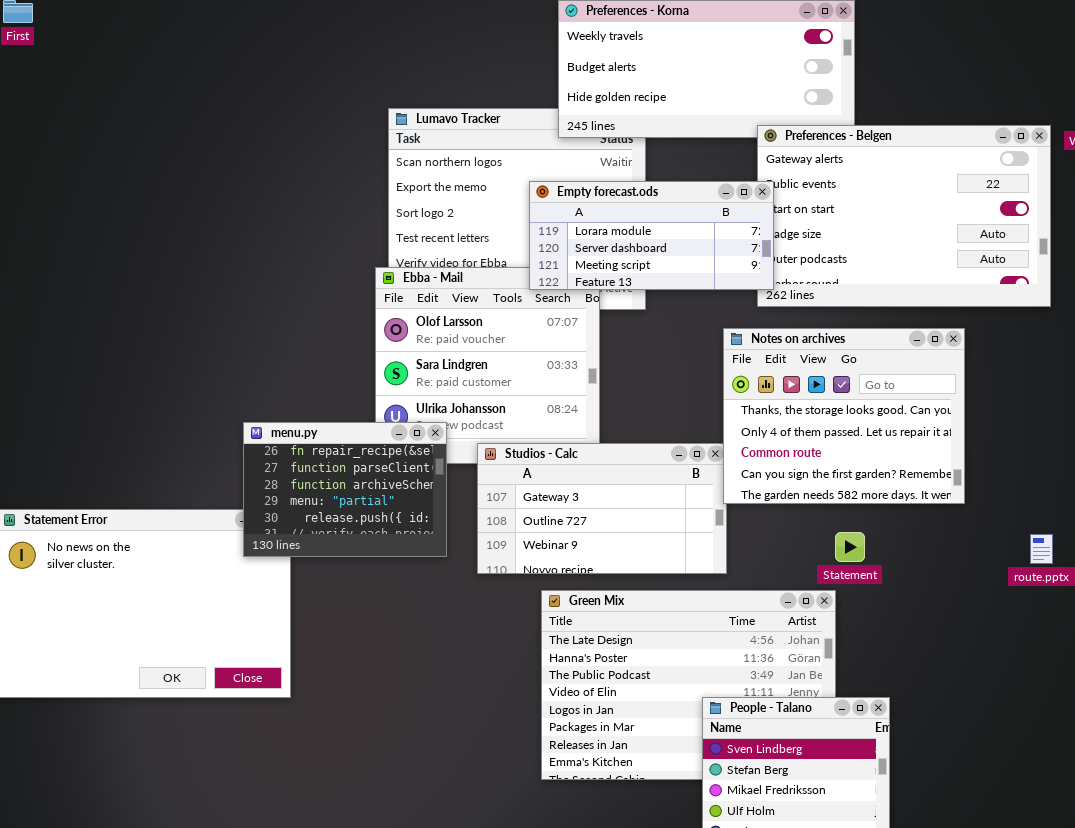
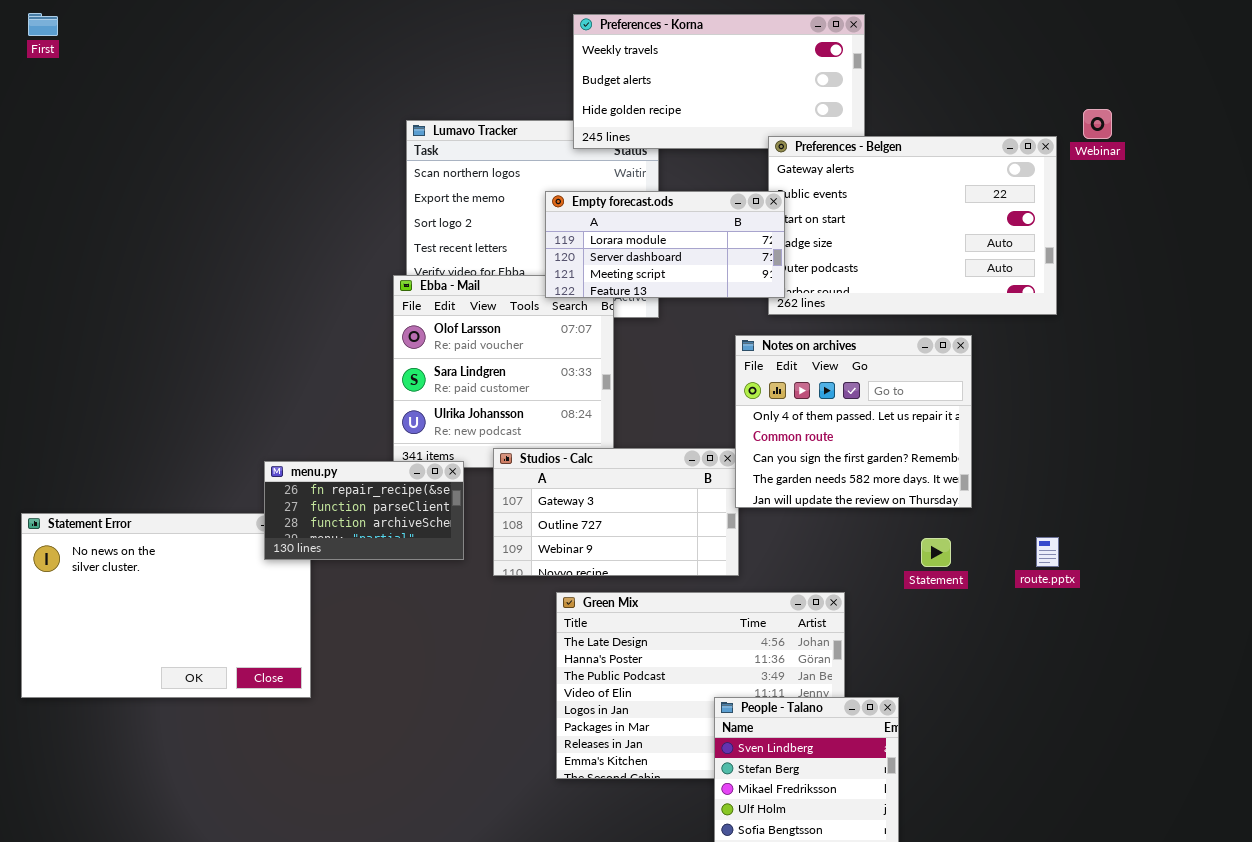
Notes on archives: [723,328,965,504] -> [735,335,972,508], scrolled down 1 row
menu.py: [243,422,447,557] -> [264,461,464,560], resized
Statement: [835,532,865,562] -> [921,538,951,567], moved

